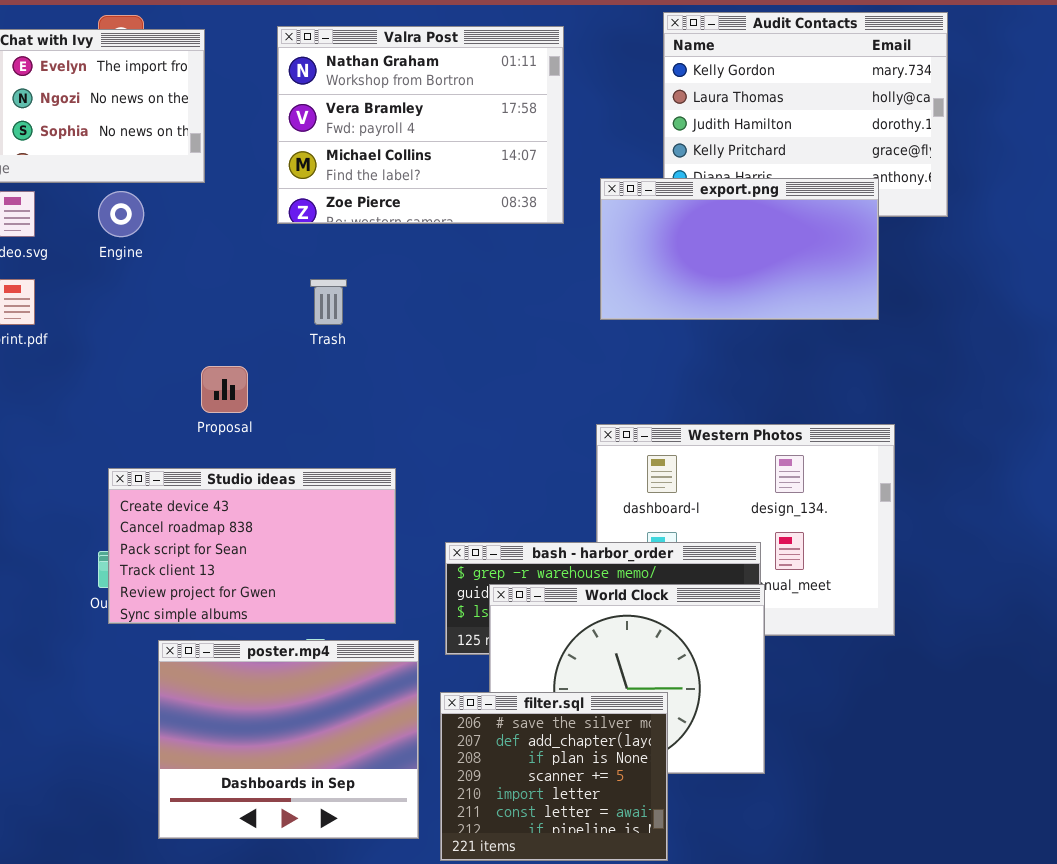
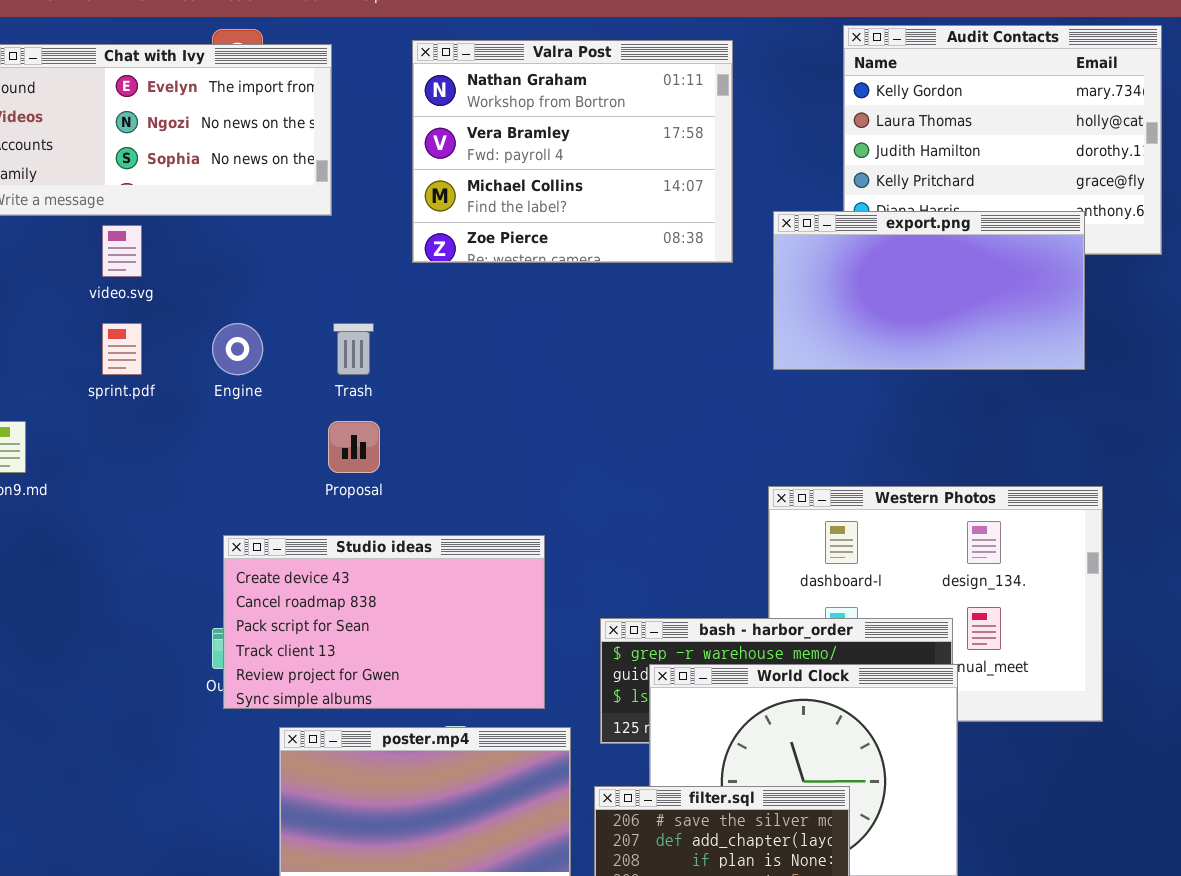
Engine: [98,191,144,237] -> [212,323,263,375], moved
Trash: [310,279,347,325] -> [333,323,374,375], moved

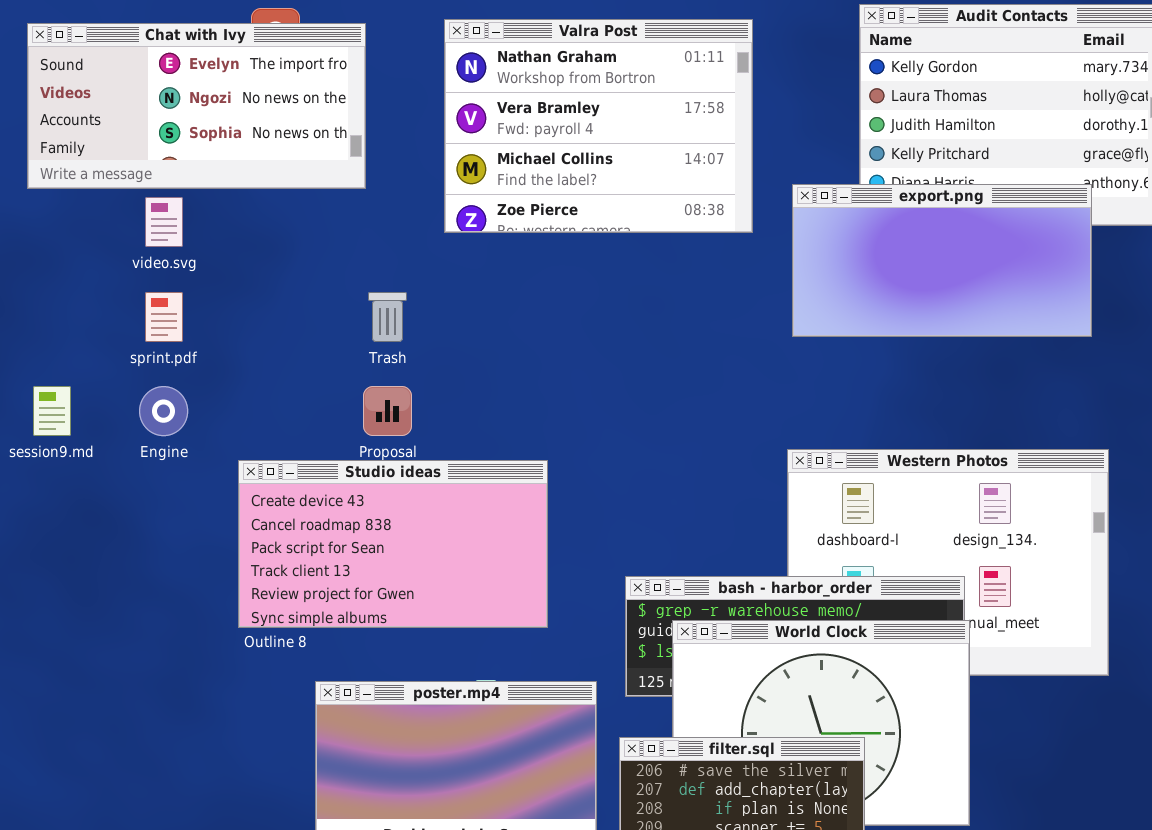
Engine: [212,323,263,375] -> [139,386,188,436], moved
Studio ideas: [223,535,545,709] -> [238,460,548,628], moved

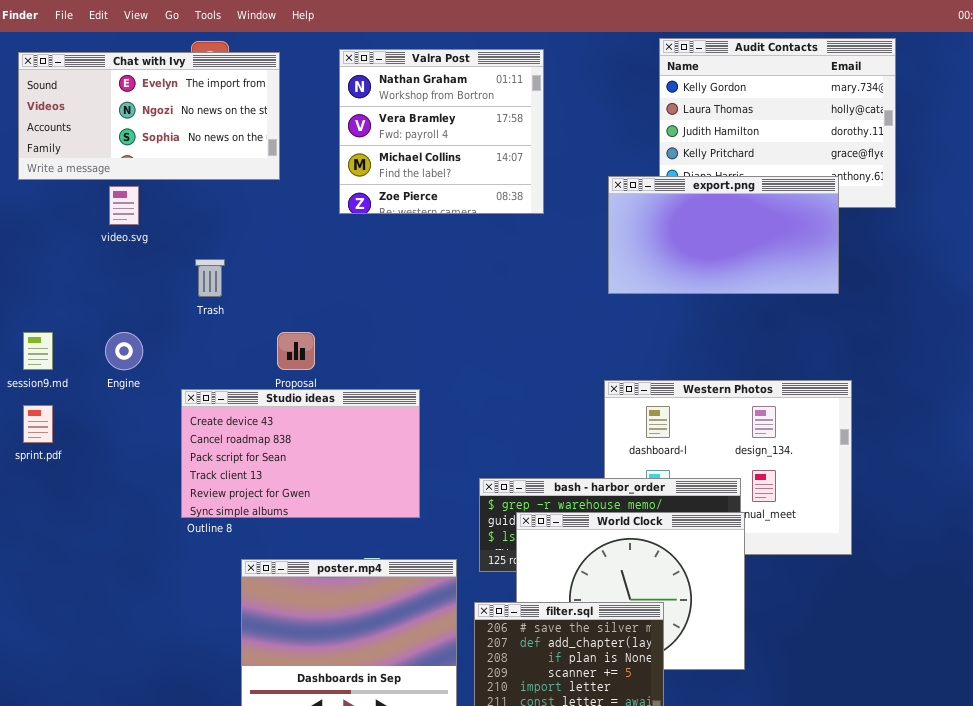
Valra Post: [444,19,753,233] -> [339,49,544,214], resized
sprint.pdf: [145,292,183,342] -> [23,405,53,443], moved
Trash: [368,292,407,342] -> [195,259,225,297], moved

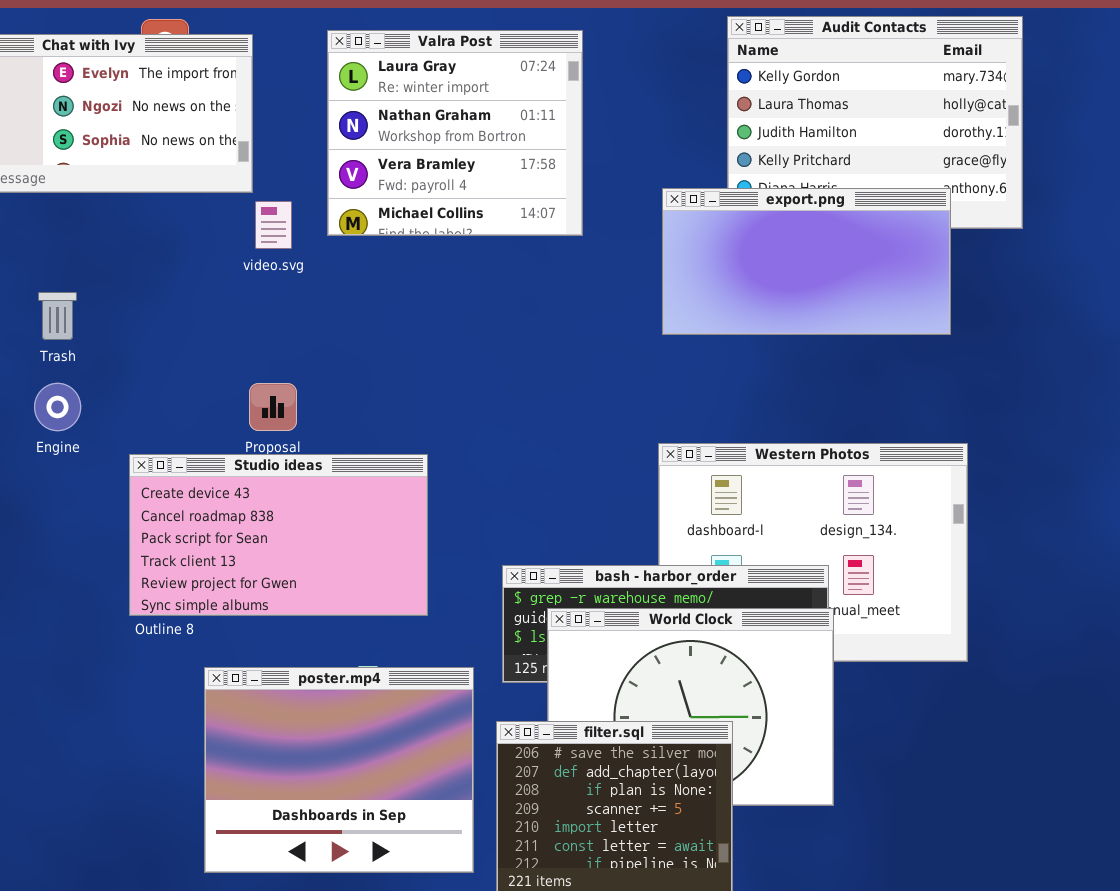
Valra Post: [339,49,544,214] -> [327,30,583,236], scrolled up 1 row
video.svg: [109,186,139,225] -> [255,201,292,249], moved
Trash: [195,259,225,297] -> [38,292,77,340], moved

